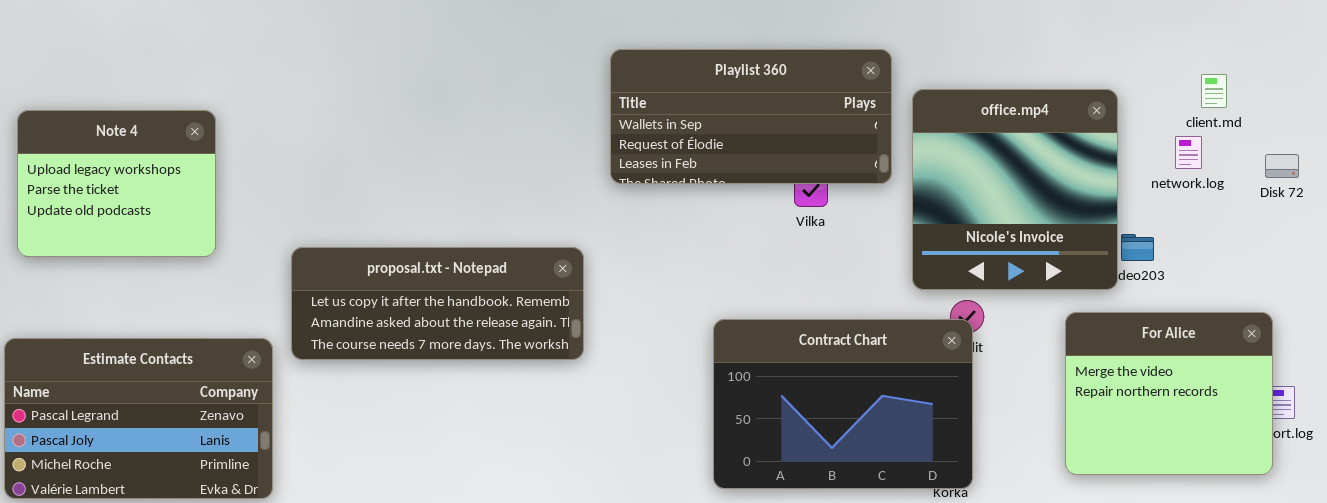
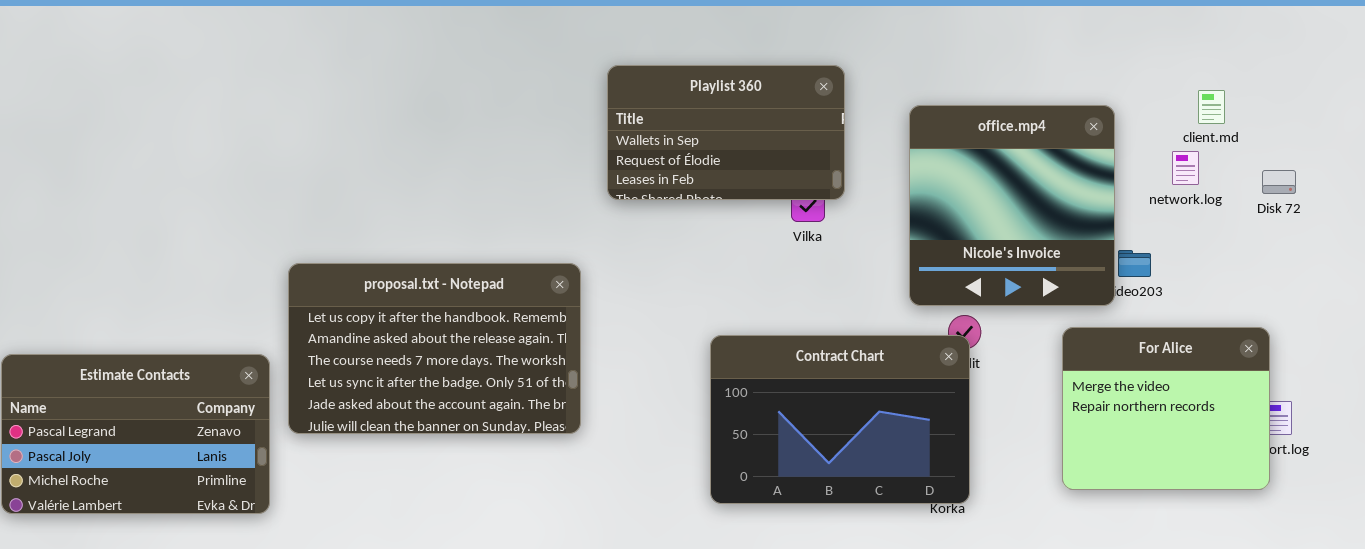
Playlist 360: [610,49,892,184] -> [607,65,845,200], resized
Note 4: [17,110,216,257] -> none, closed
proposal.txt - Notepad: [291,247,584,360] -> [288,263,581,434], resized

